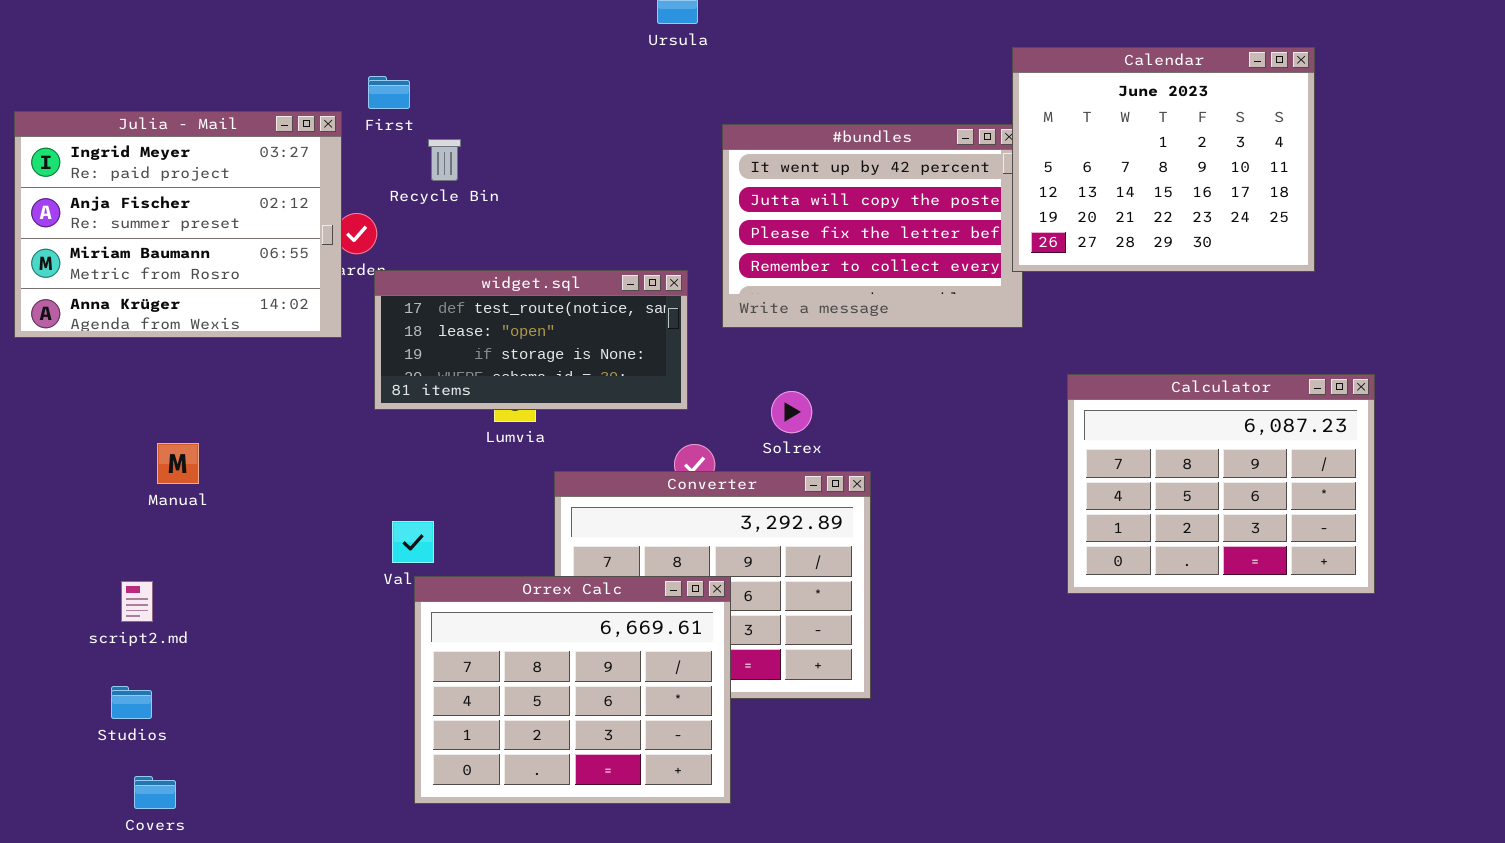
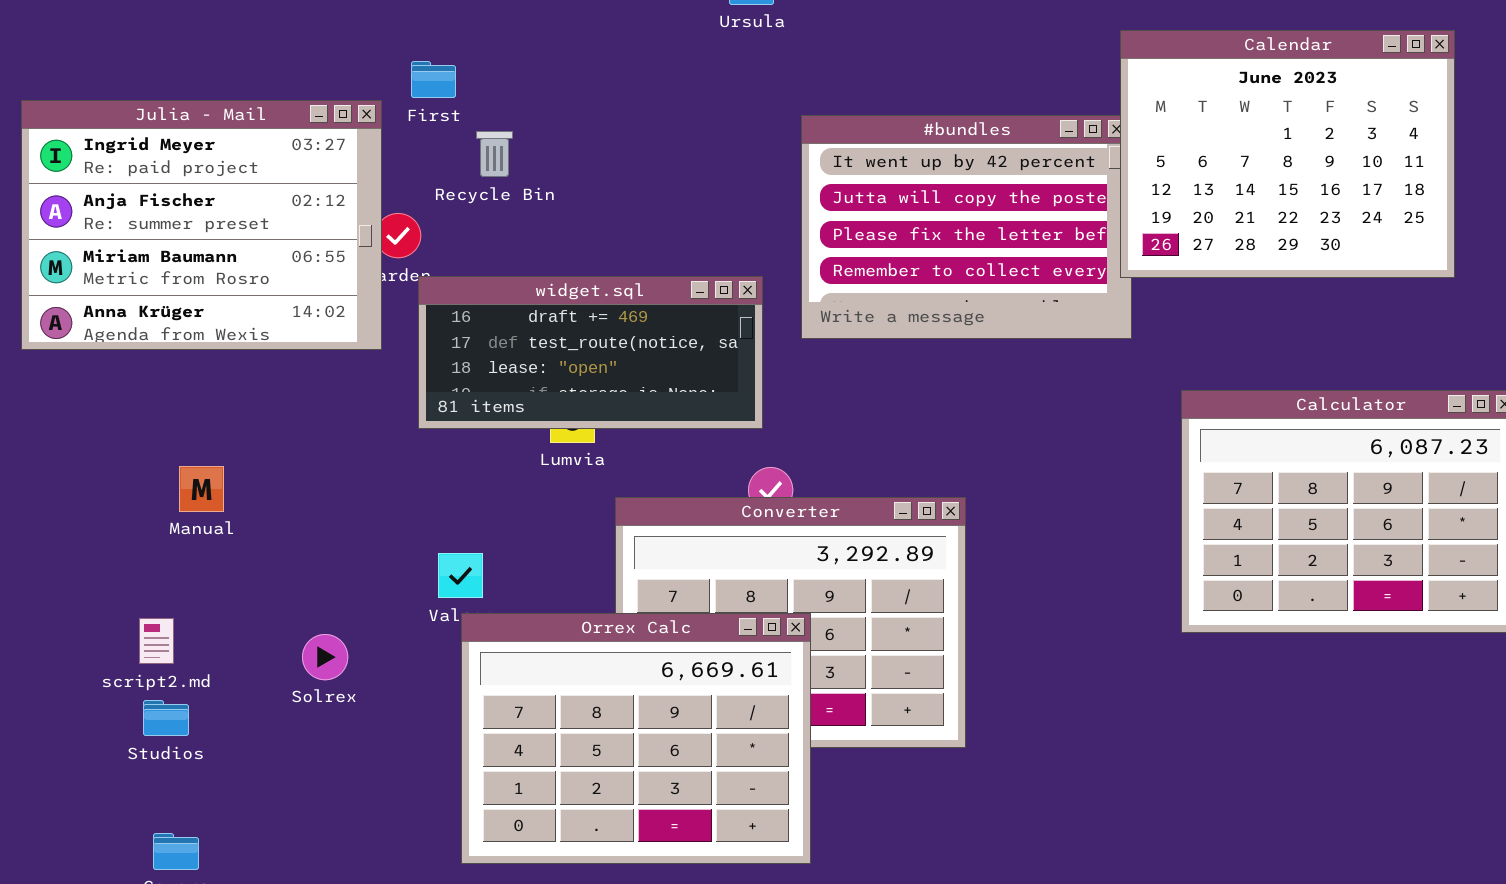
widget.sql: [374,270,688,410] -> [418,276,763,429], scrolled up 1 row
Solrex: [771,391,812,433] -> [302,634,348,680], moved
Studios: [111,686,152,719] -> [143,700,189,736], moved

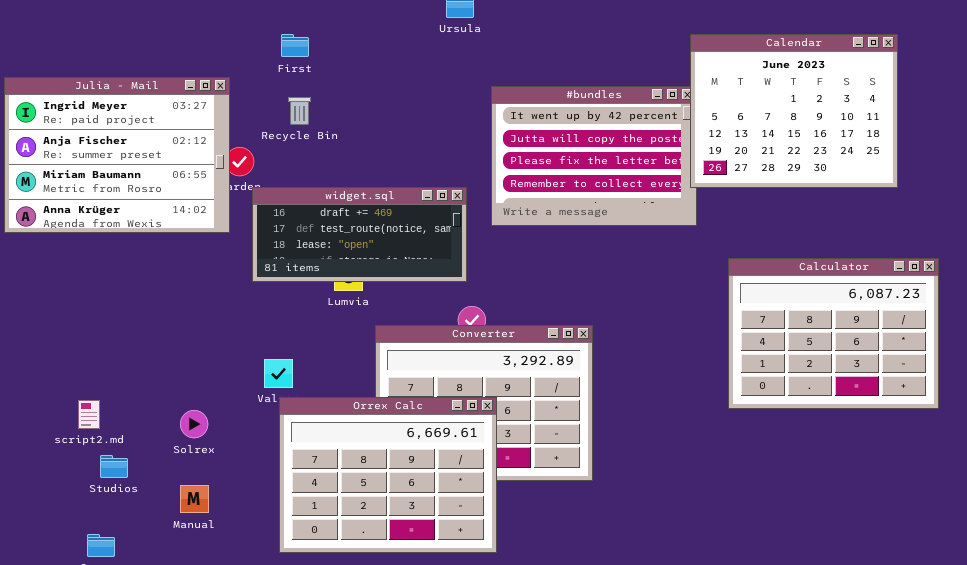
First: [411,61,456,98] -> [281,34,309,57], moved
Manual: [179,466,224,512] -> [180,485,209,513], moved
Studios: [143,700,189,736] -> [100,455,128,478], moved

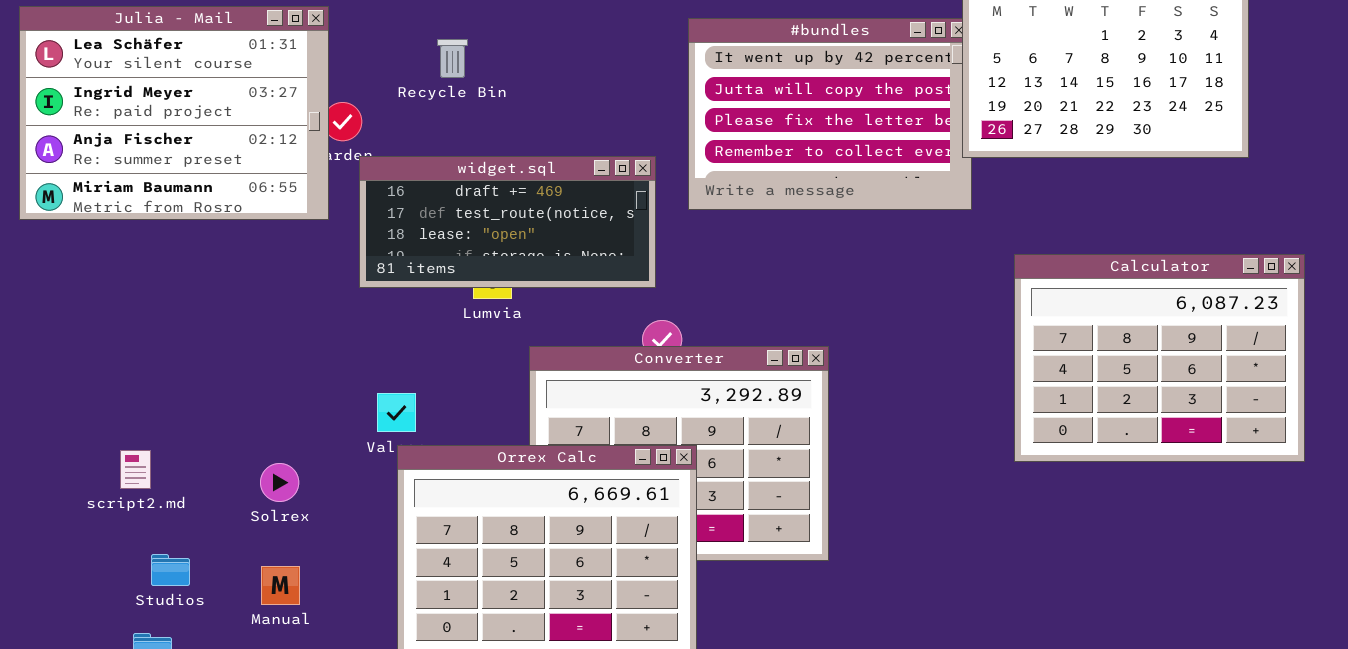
Julia - Mail: [4,77,230,233] -> [19,6,329,220], scrolled up 1 row
Recycle Bin: [288,97,311,125] -> [437,39,468,78], moved
Studios: [100,455,128,478] -> [151,554,190,586], moved

